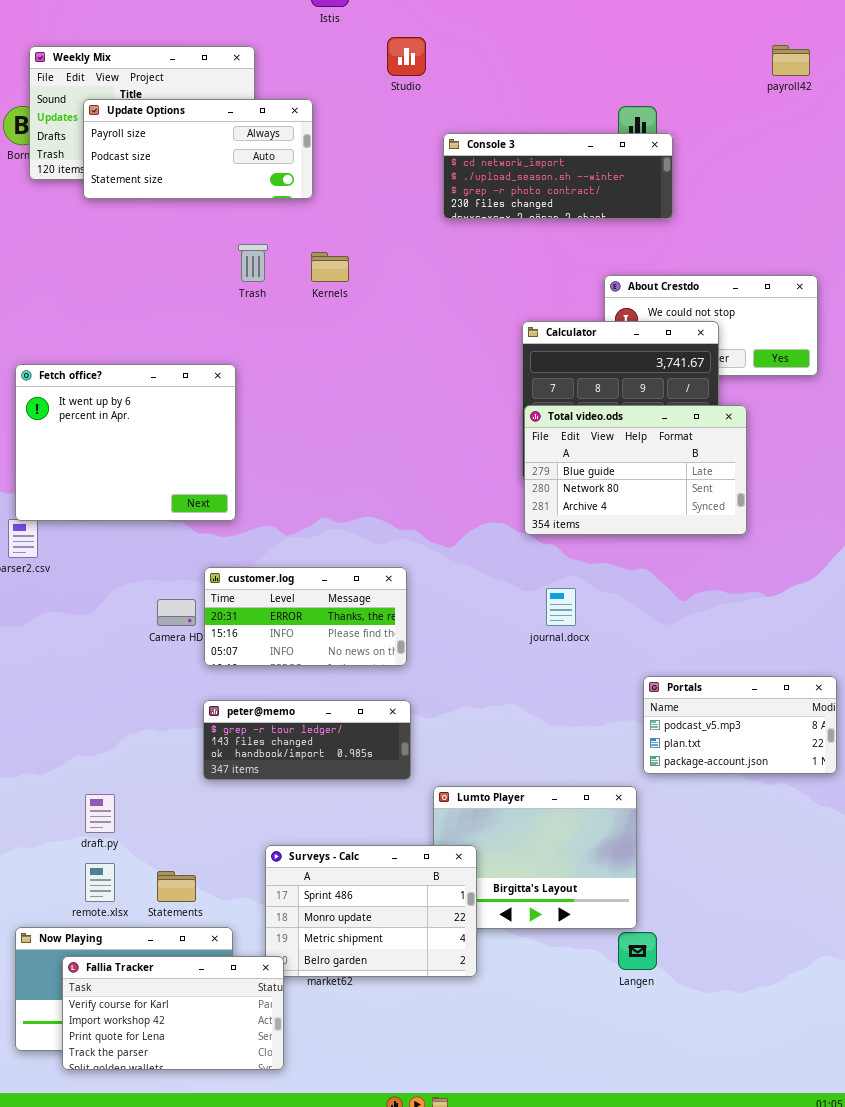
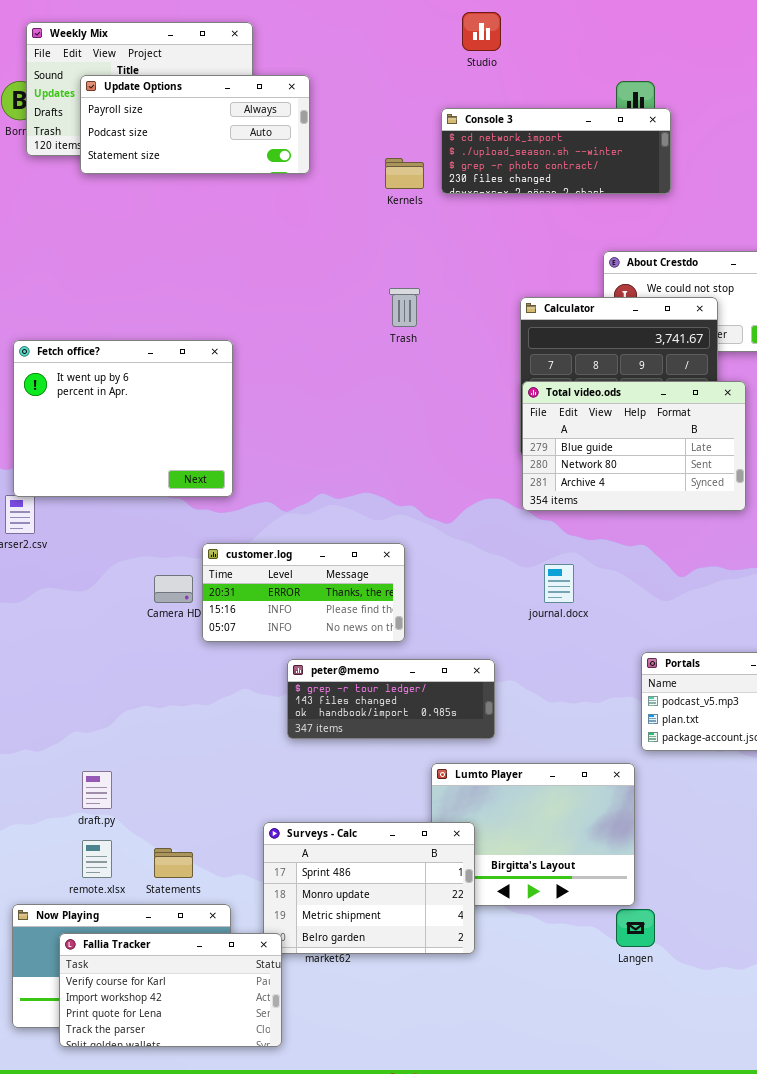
Studio: [387,37,426,76] -> [462,12,501,51], moved
Trash: [238,244,268,282] -> [389,288,420,327], moved
Kernels: [311,252,349,282] -> [385,158,424,189], moved
peter@memo: [203,700,411,780] -> [287,659,495,739], moved

